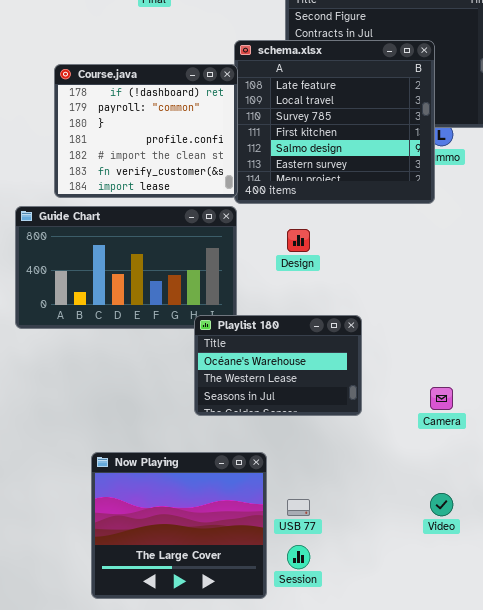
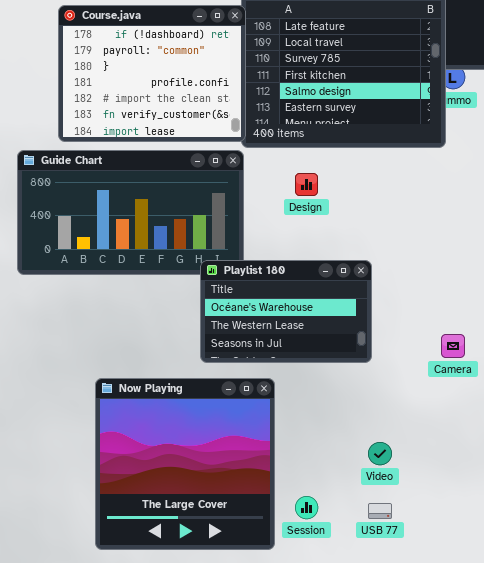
Now Playing: [91,452,267,599] -> [95,378,275,550], resized
Video: [430,493,453,516] -> [368,442,392,465], moved
USB 77: [287,499,310,516] -> [368,503,392,519], moved

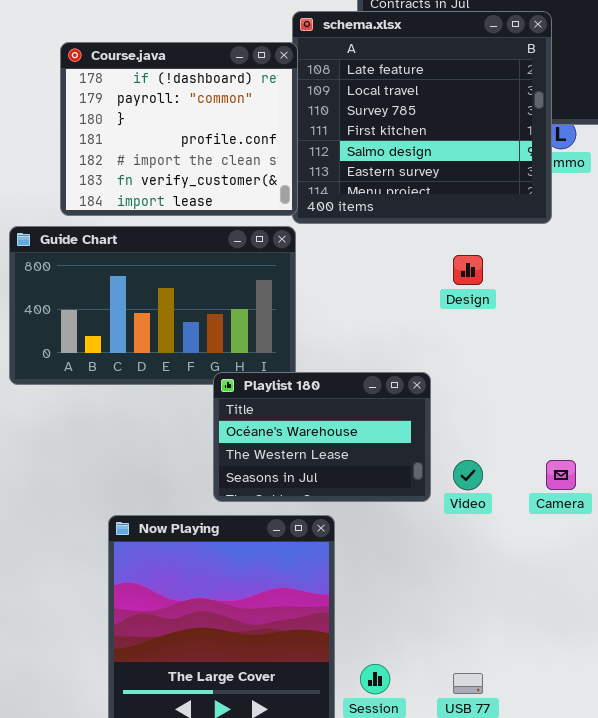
Design: [295,173,318,196] -> [453,255,483,285], moved
Playlist 180: [200,260,372,363] -> [213,372,431,502], moved
Video: [368,442,392,465] -> [453,460,483,490], moved

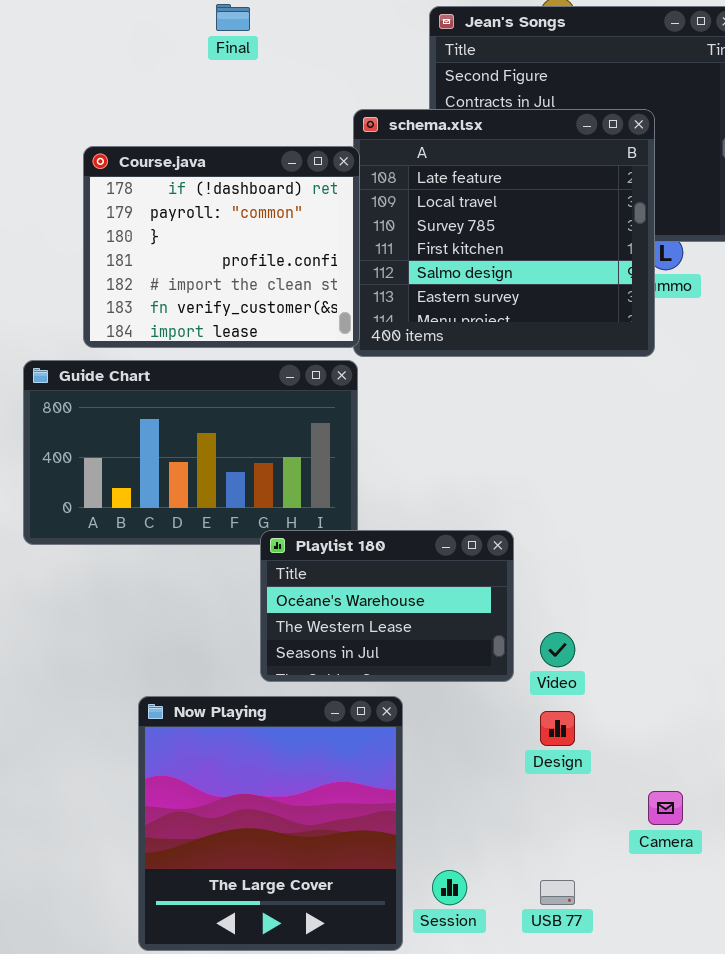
Design: [453,255,483,285] -> [540,711,575,746], moved
Camera: [546,460,576,490] -> [648,791,683,825], moved

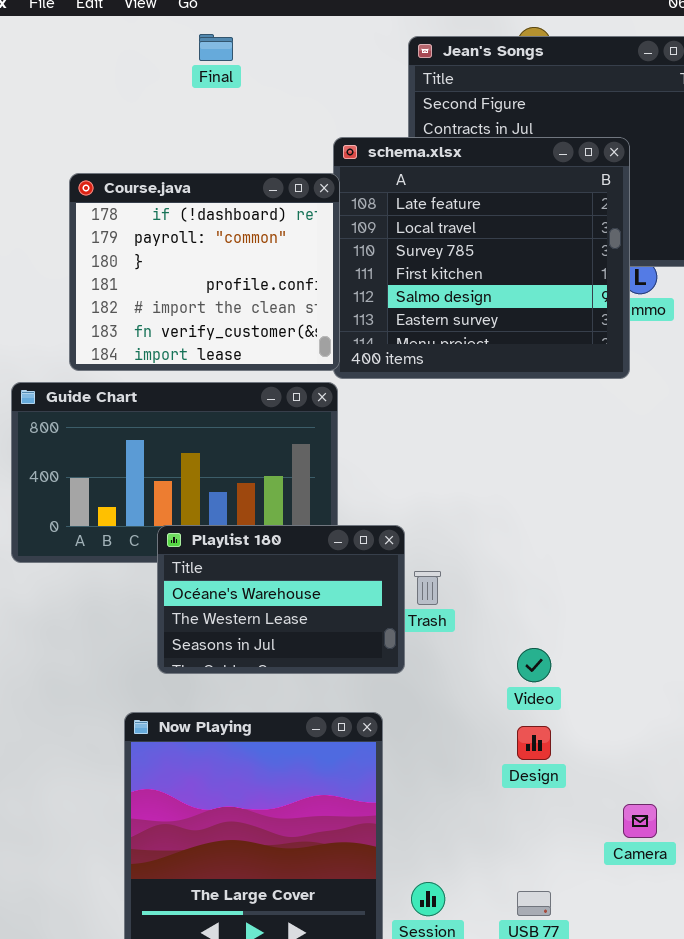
Playlist 180: [260,530,514,682] -> [157,525,405,674], moved

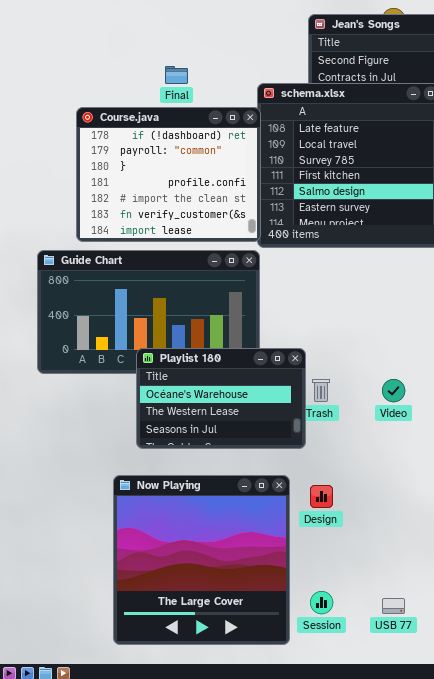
Final: [199,34,233,61] -> [165,66,188,84], moved
Video: [517,648,551,682] -> [382,379,405,402], moved
Design: [517,726,551,760] -> [310,485,333,508], moved

